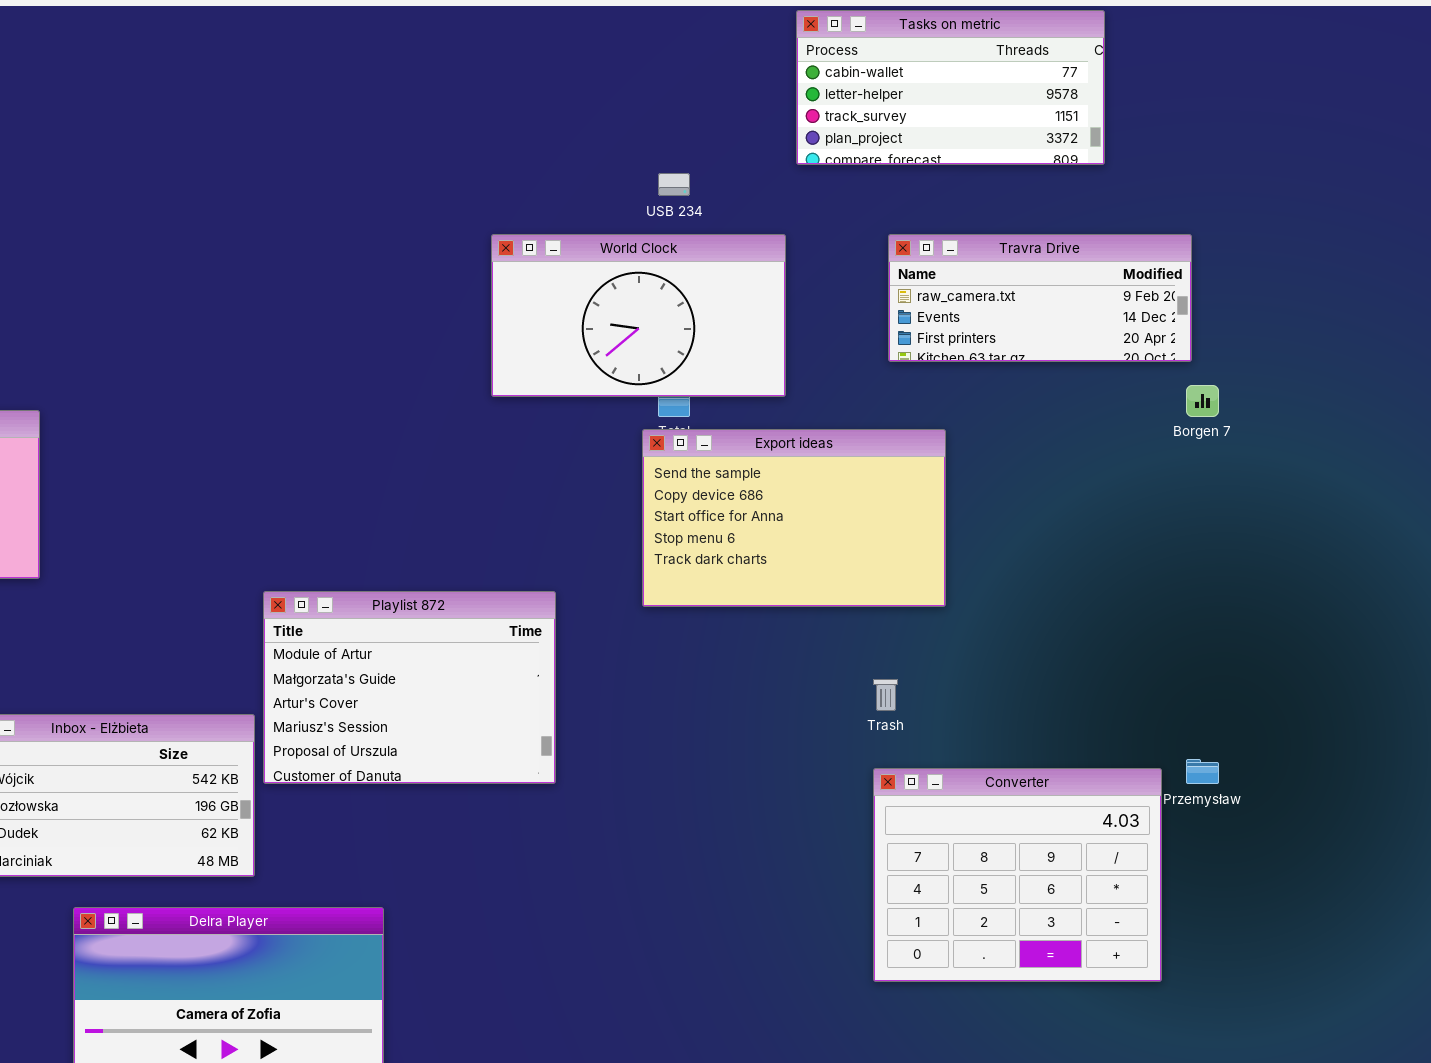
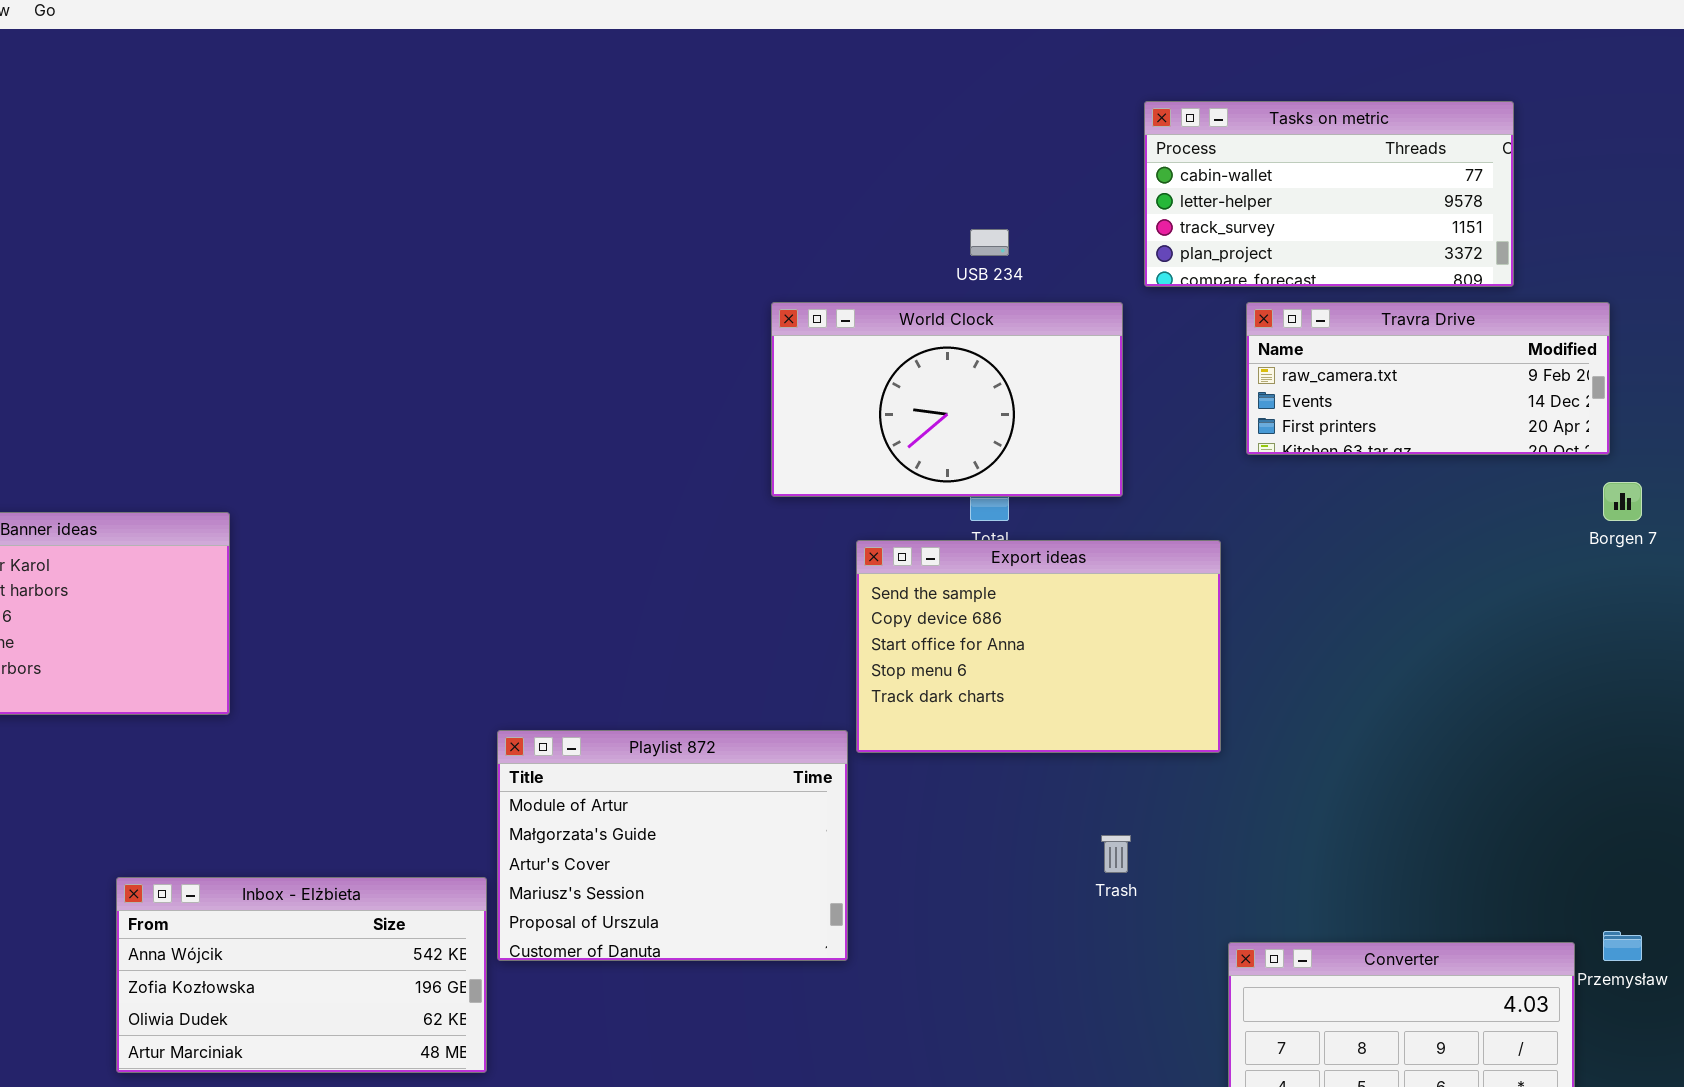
Tasks on metric: [796,10,1105,165] -> [1144,101,1514,287], moved
Export ideas: [642,429,946,607] -> [856,540,1221,753], moved
Trash: [873,679,898,711] -> [1101,835,1131,873], moved

